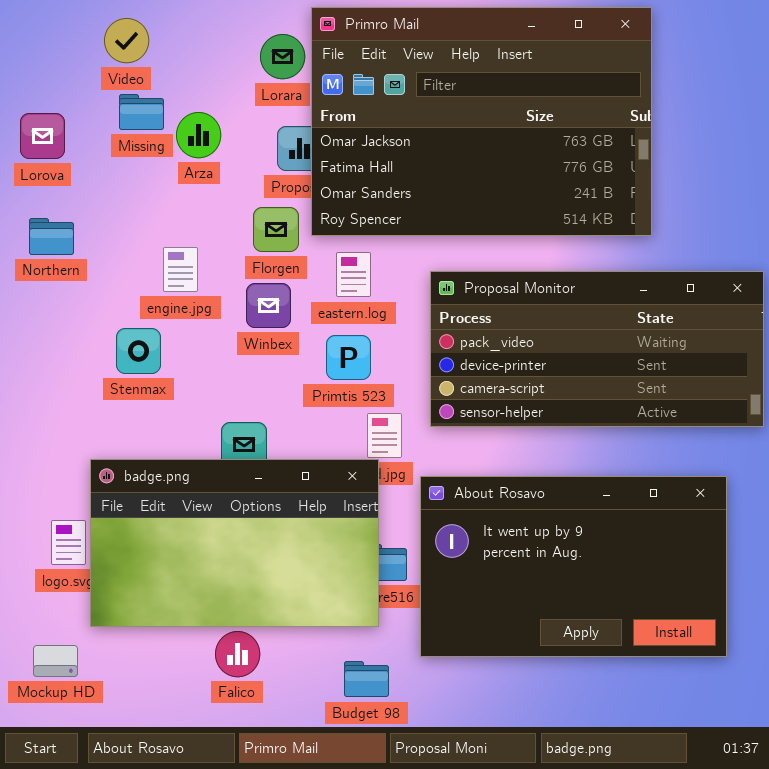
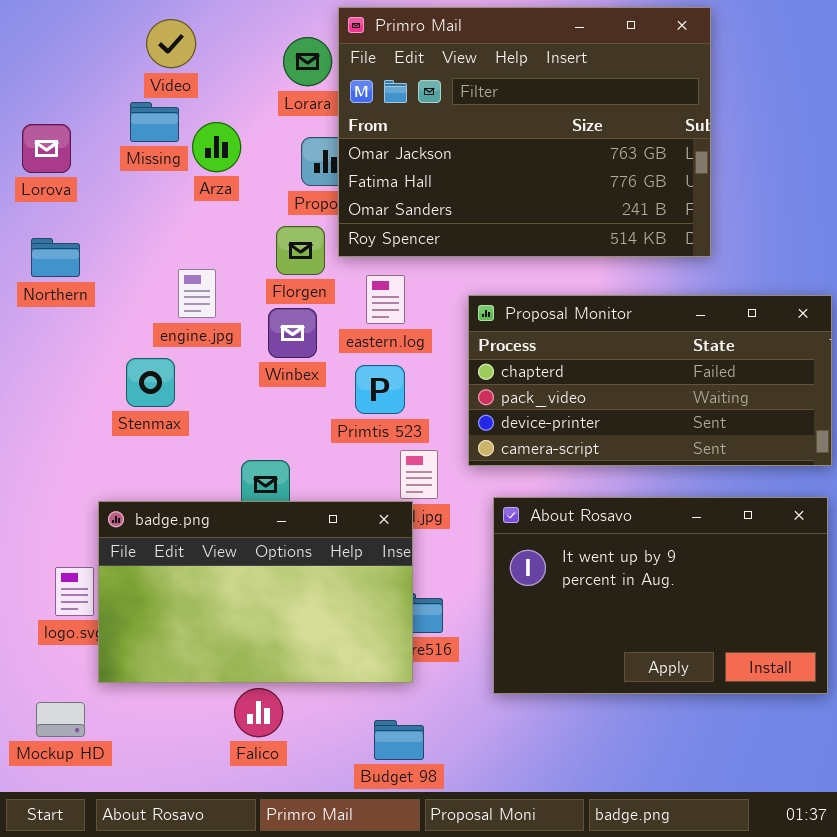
Video: [104,18,149,63] -> [146,19,196,68], moved
Proposal Monitor: [430,271,764,427] -> [468,295,832,466], scrolled up 1 row
About Rosavo: [420,476,727,657] -> [493,497,828,694], moved

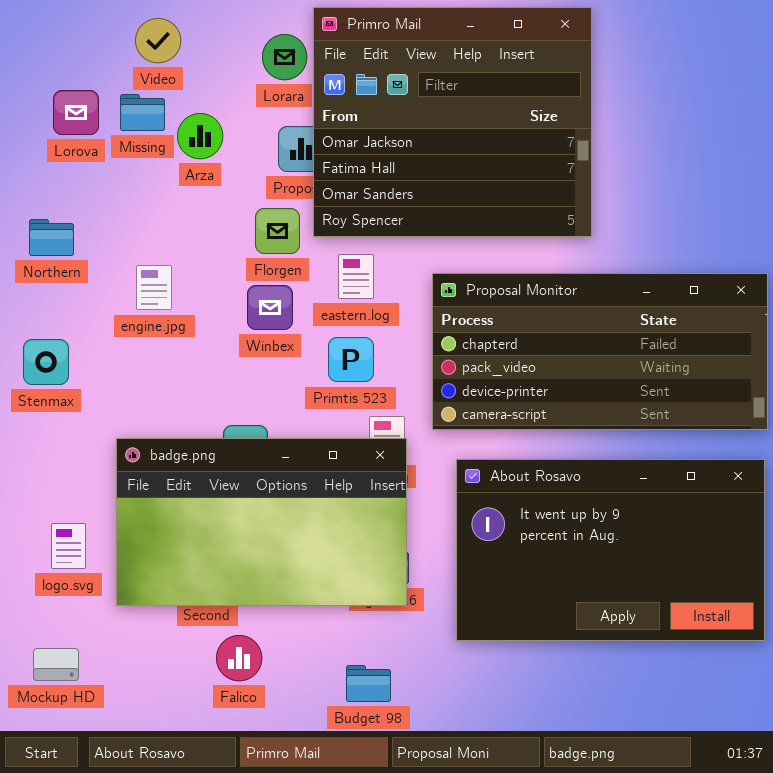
Primro Mail: [338,7,711,257] -> [313,7,592,237], resized
Lorova: [22,124,71,173] -> [53,90,99,135], moved
engine.jpg: [178,269,216,318] -> [136,265,172,310], moved
Stenmax: [126,358,175,407] -> [23,339,69,385], moved
badge.png: [98,501,413,683] -> [116,438,407,606], moved

